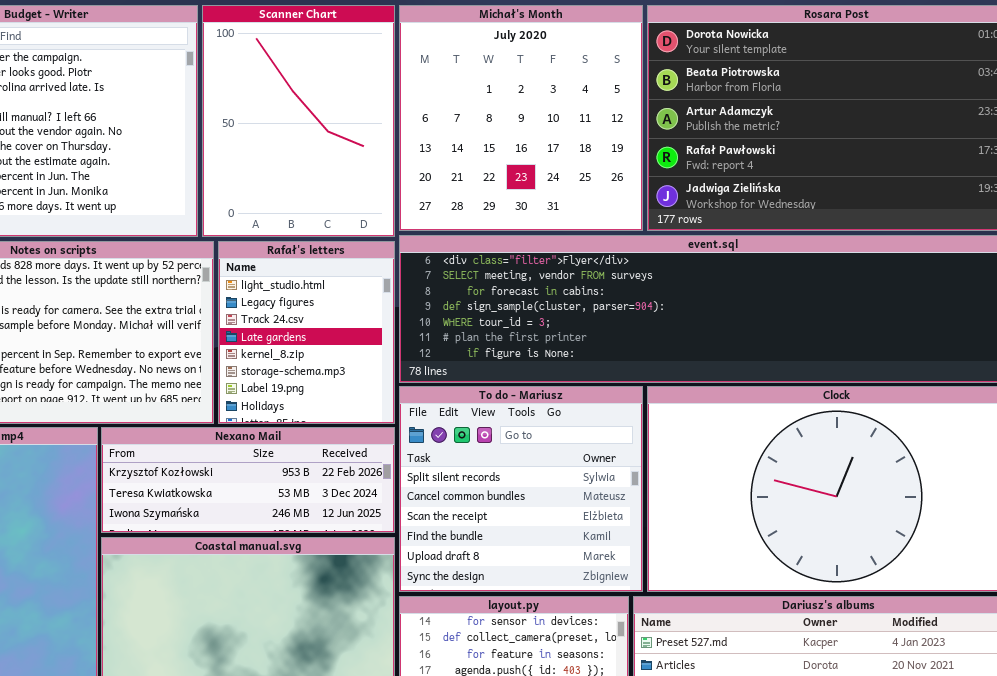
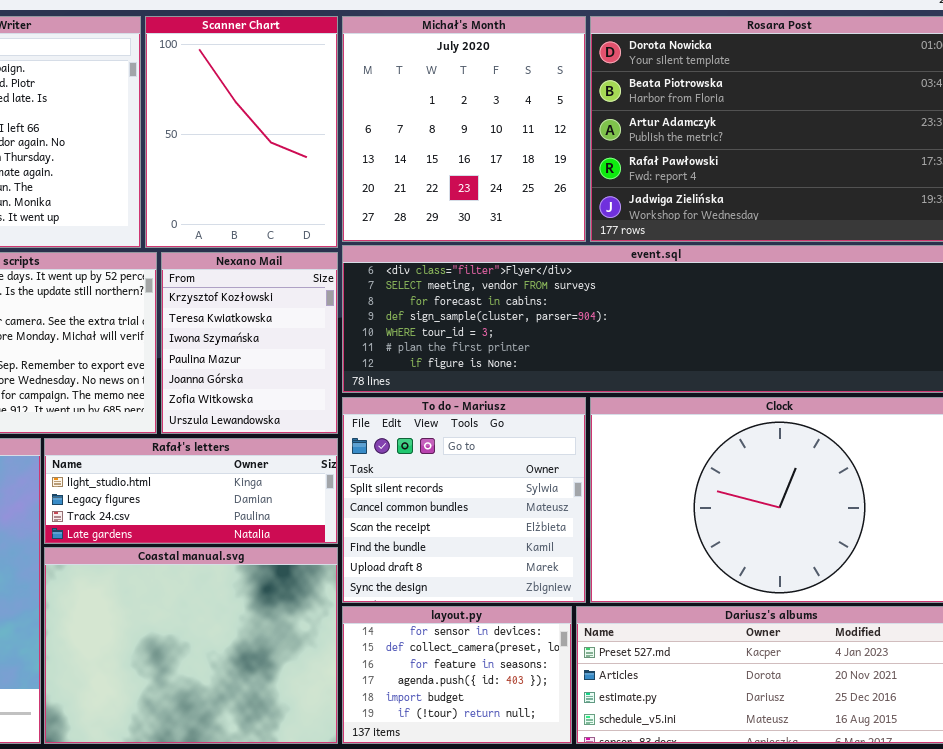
Rafał's letters: [218,241,395,424] -> [44,438,338,544], moved, resized
Nexano Mail: [101,427,395,533] -> [161,252,338,434], moved, resized

